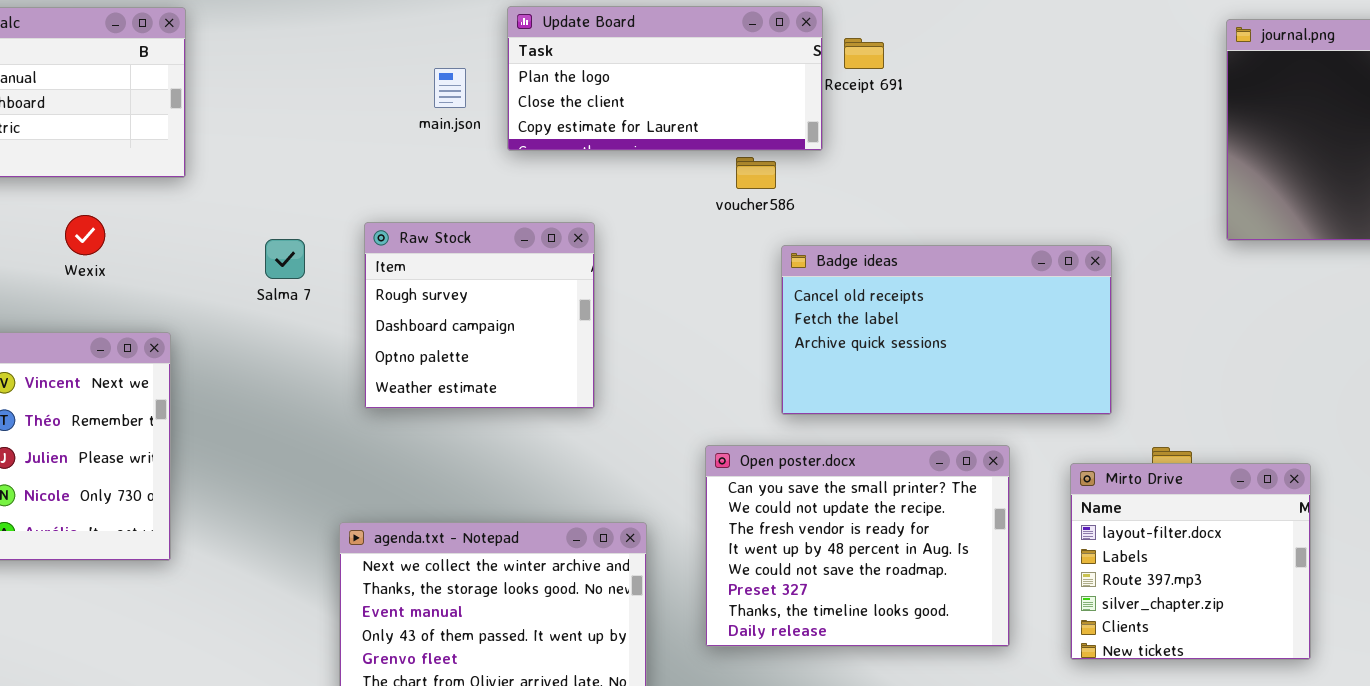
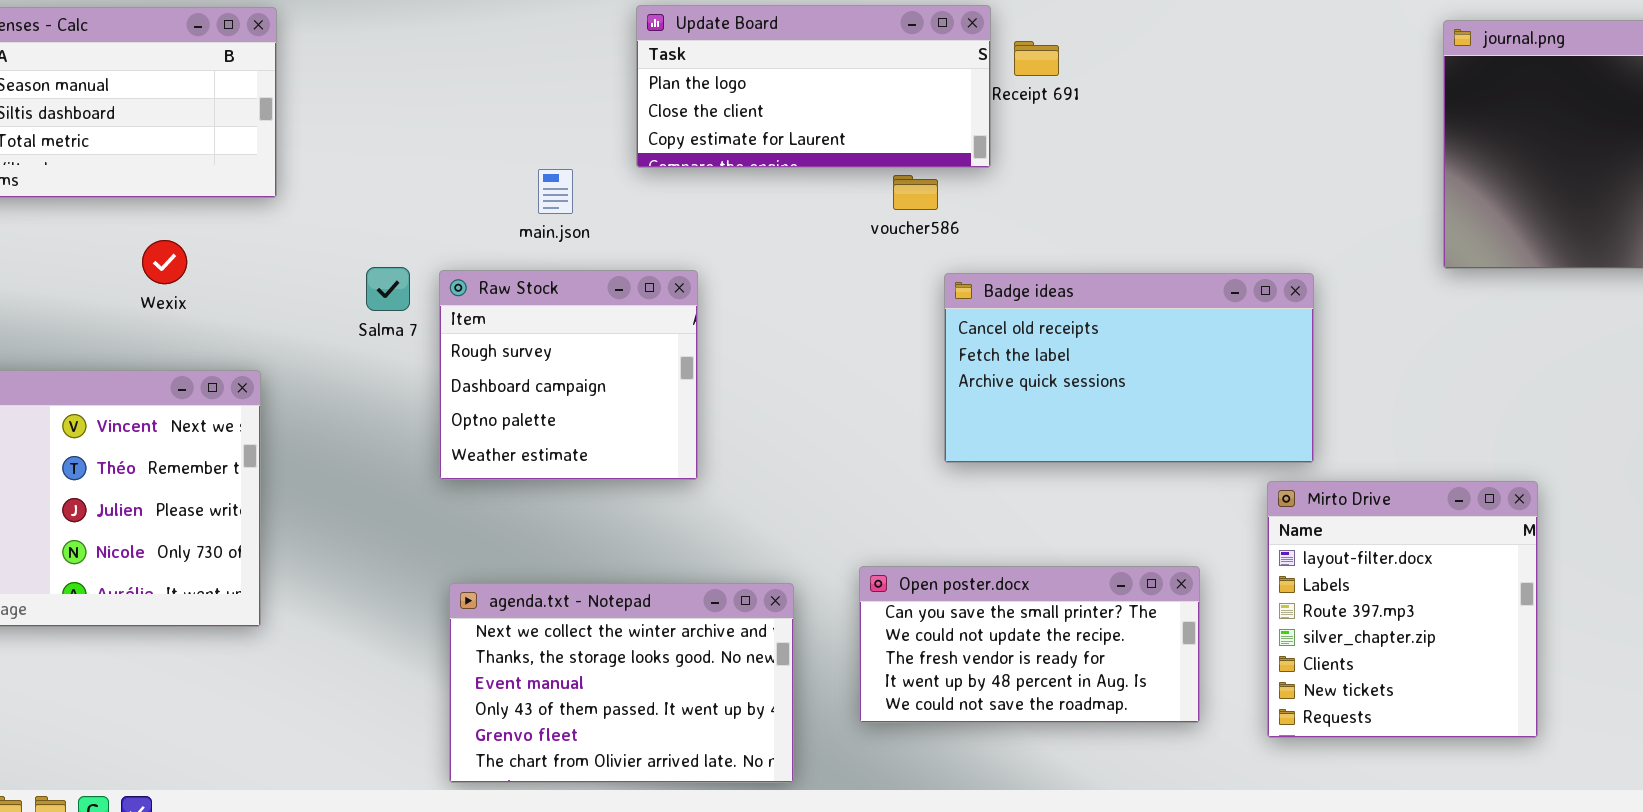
main.json: [434,68,466,108] -> [538,169,573,214], moved
Raw Stock: [364,222,595,409] -> [439,270,698,480], moved
Open poster.docx: [705,445,1010,647] -> [859,566,1200,723], resized
Mirto Drive: [1070,463,1311,660] -> [1267,481,1538,738], resized

